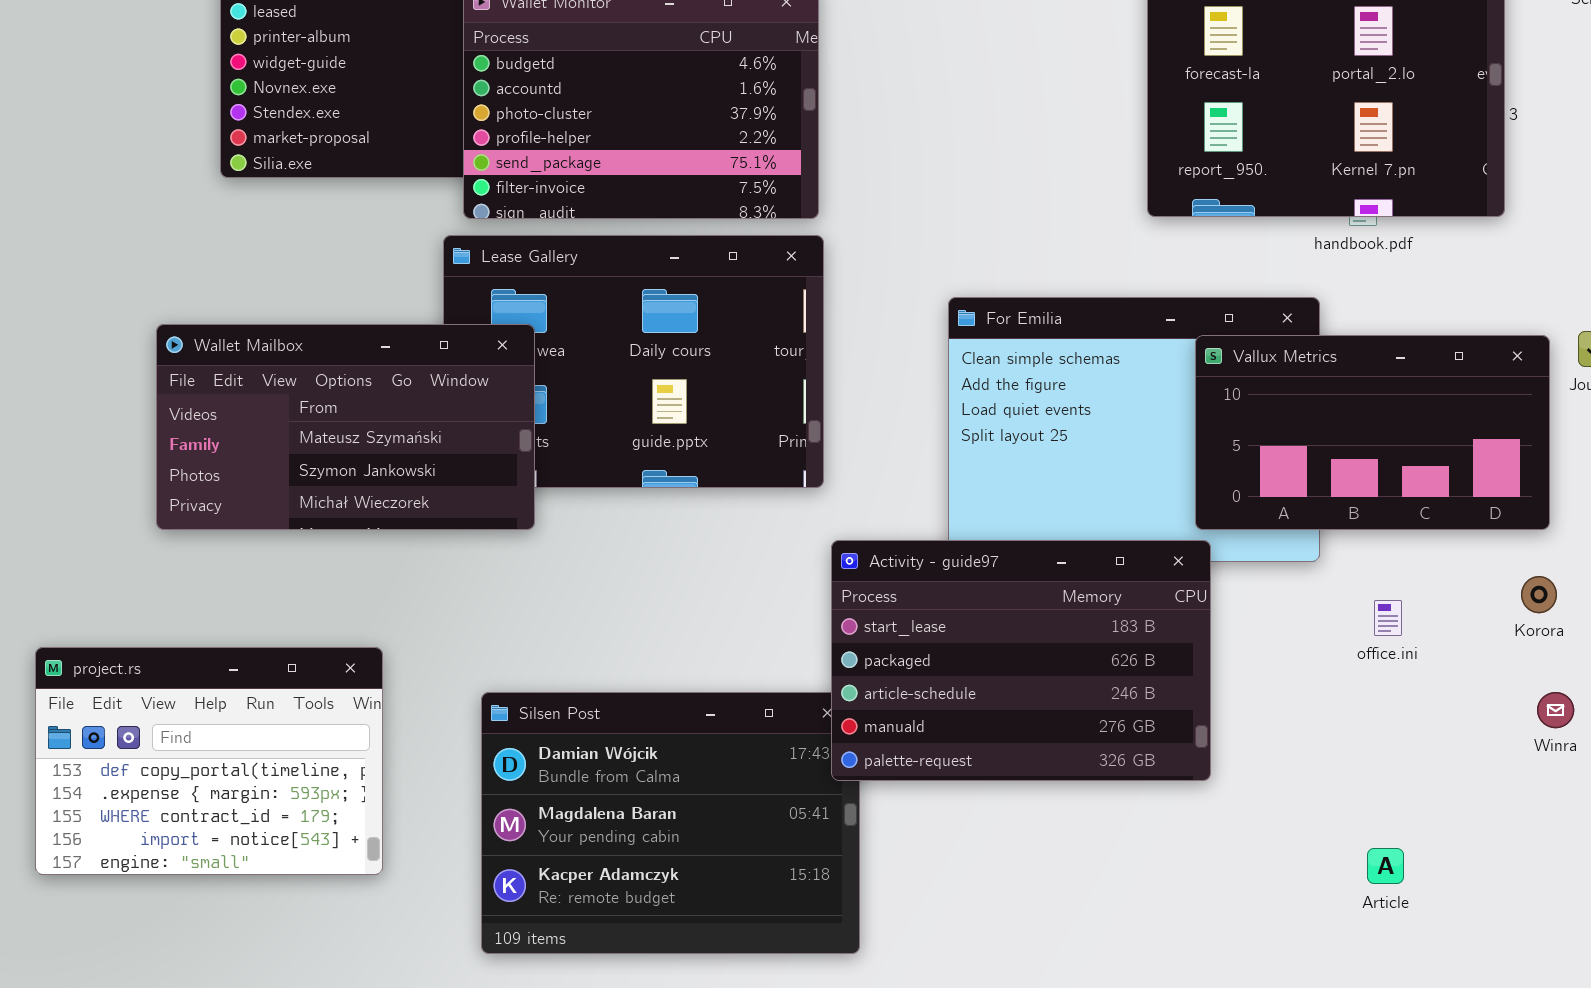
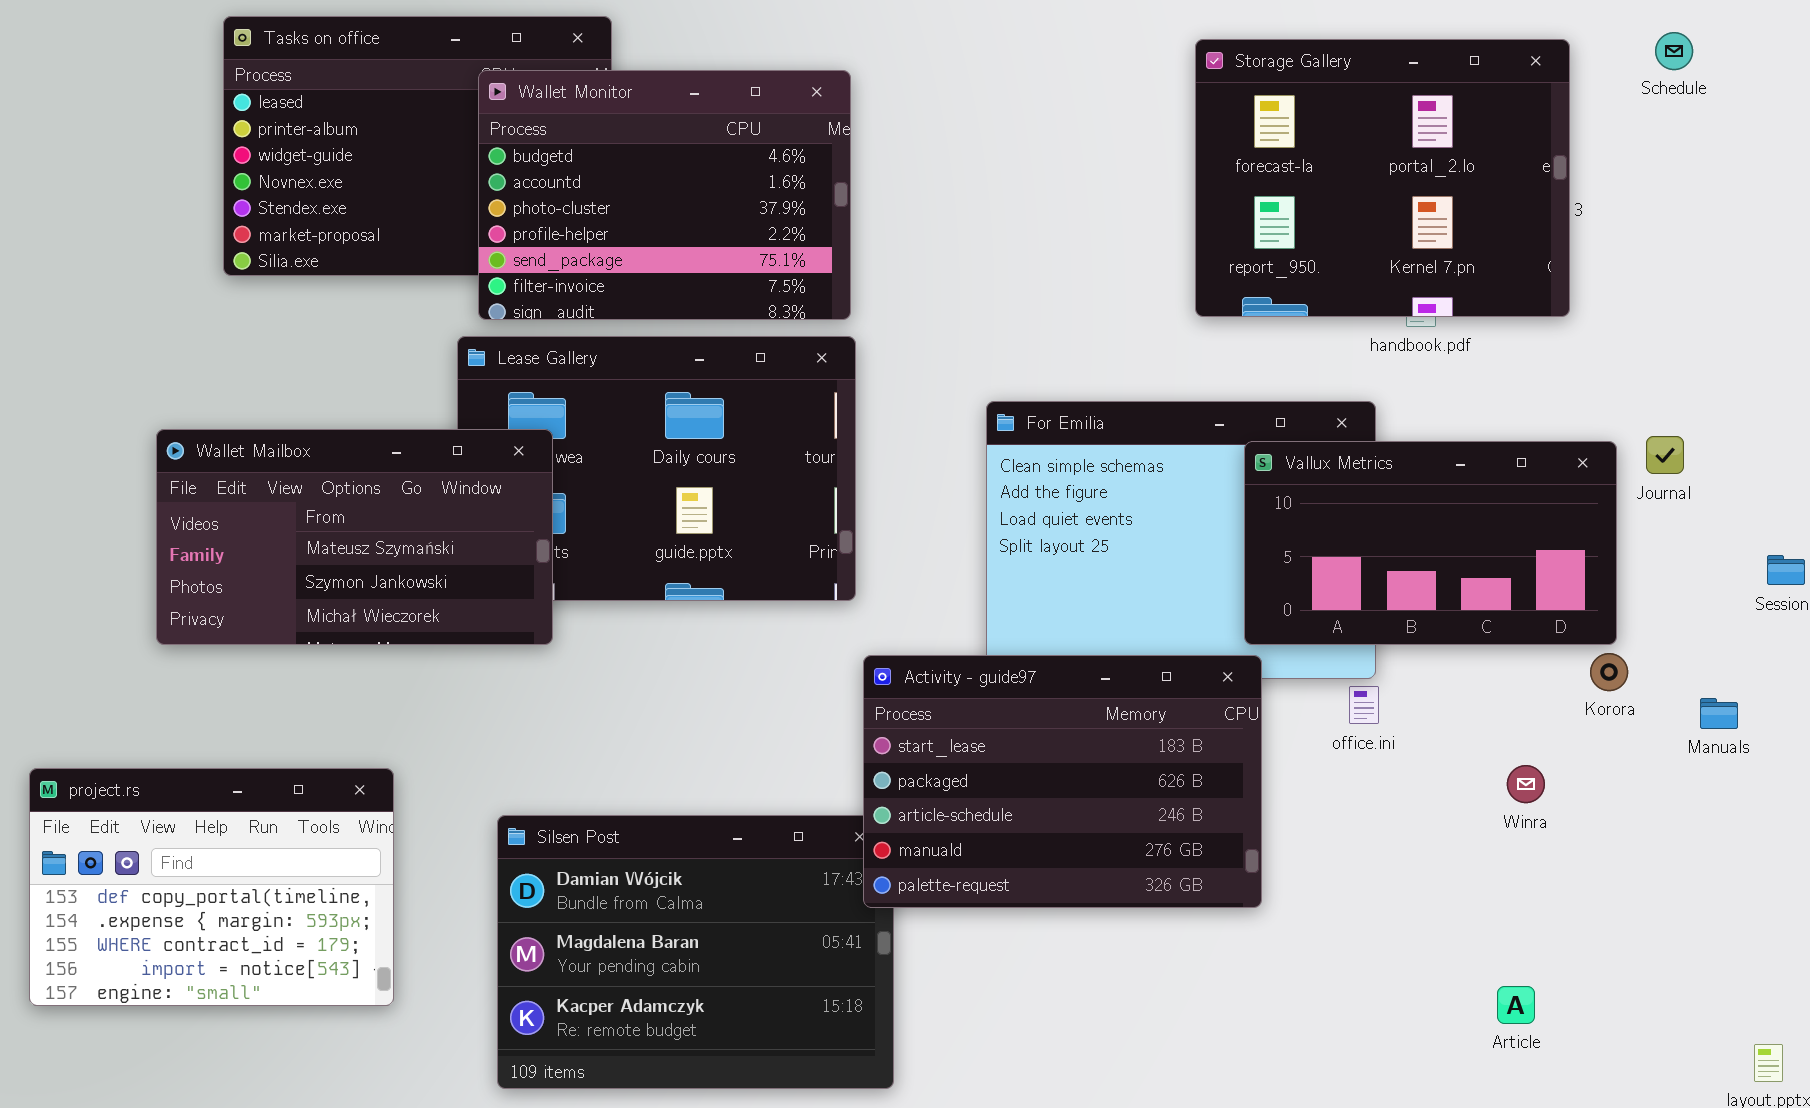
Korora: [1521,576,1557,613] -> [1590,653,1628,691], moved
office.ini: [1374,600,1402,636] -> [1349,686,1379,724], moved
Winra: [1537,692,1574,728] -> [1507,765,1545,803], moved
Article: [1367,848,1404,884] -> [1497,986,1535,1024], moved

